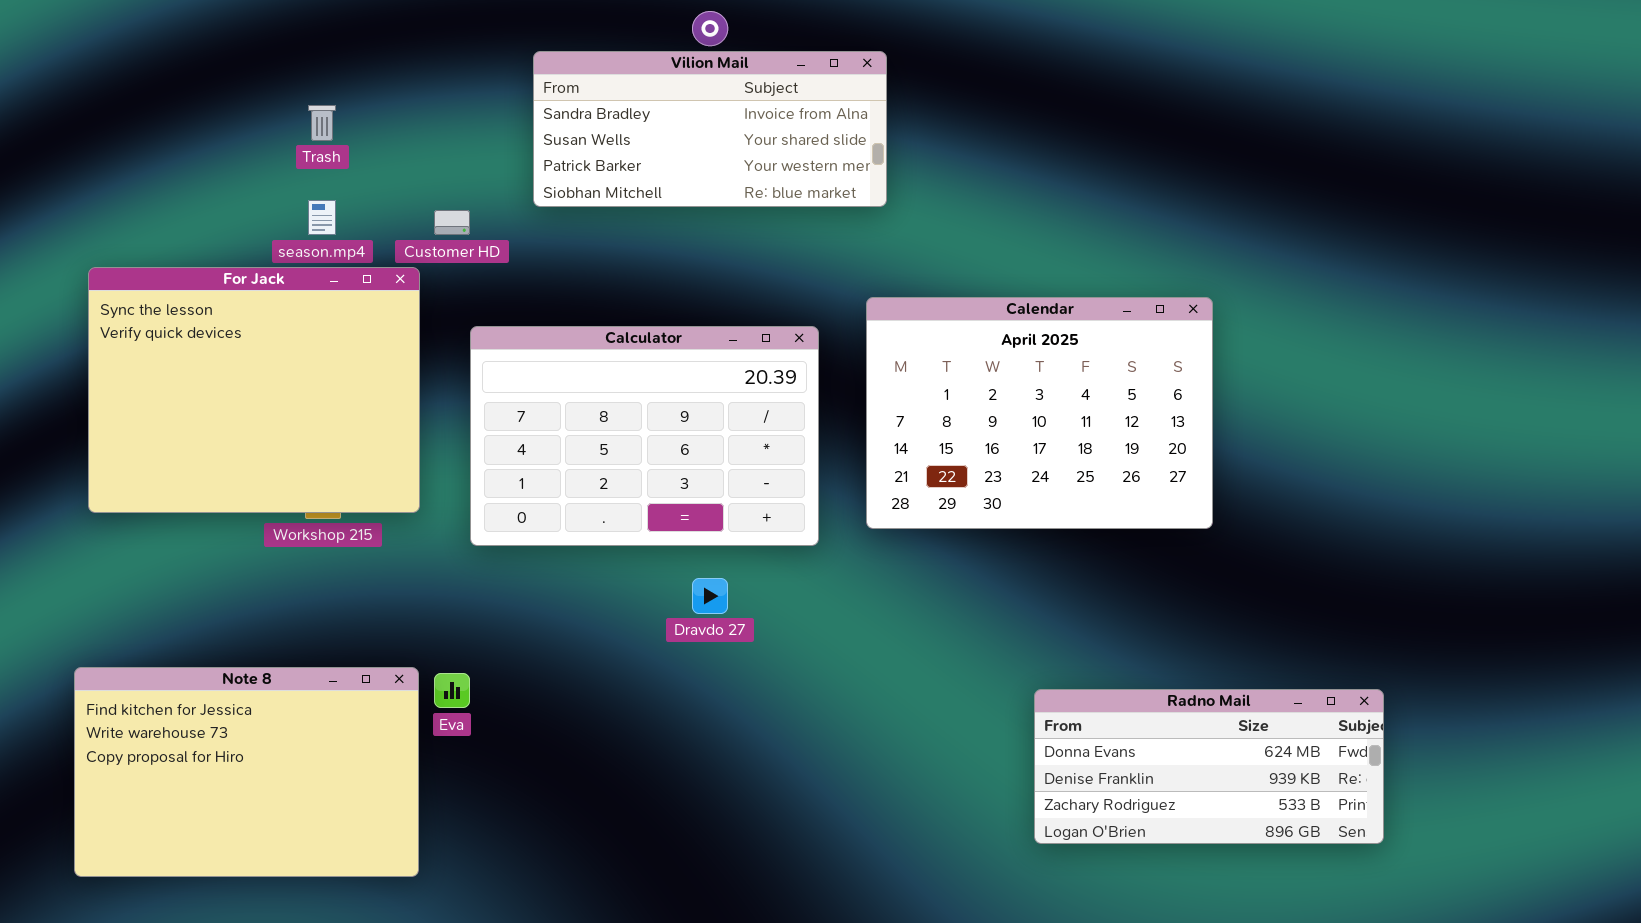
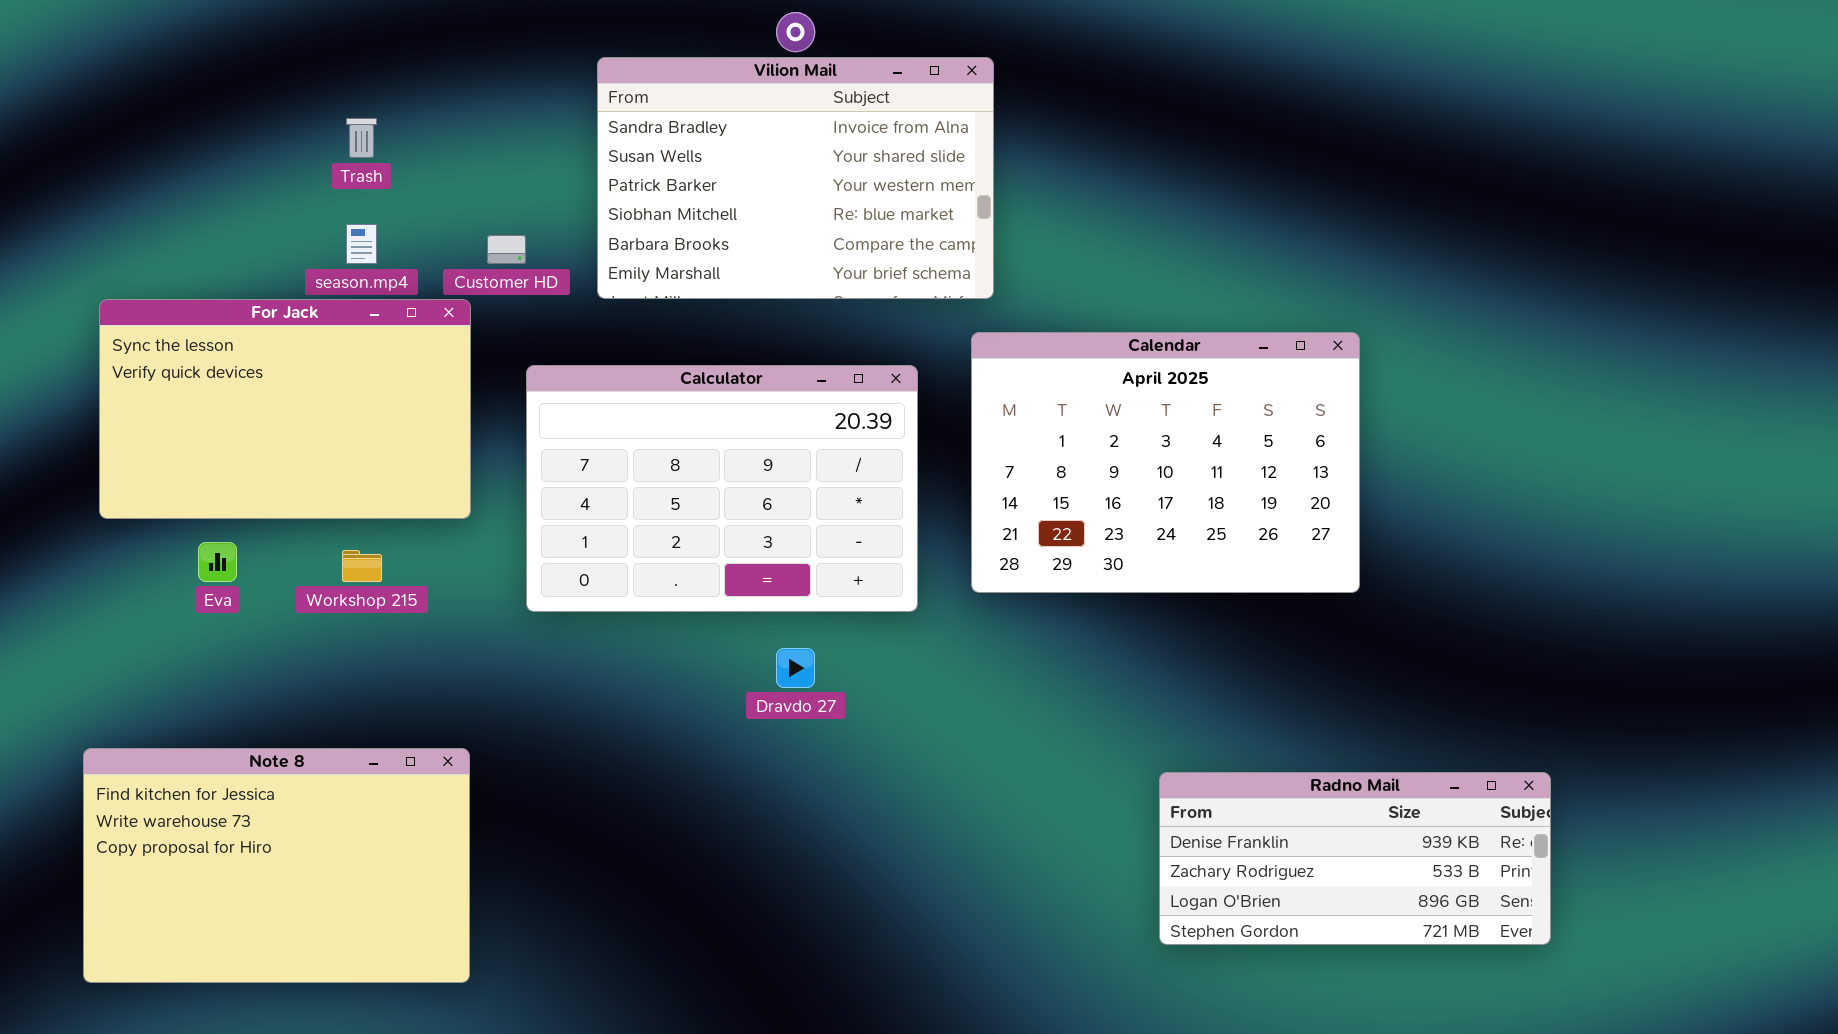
Vilion Mail: [533,51,887,207] -> [597,57,994,299], resized
For Jack: [88,267,420,513] -> [99,299,471,519], resized
Eva: [434,673,470,708] -> [198,542,237,582], moved
Radno Mail: [1034,689,1384,844] -> [1159,772,1551,945], scrolled down 1 row

